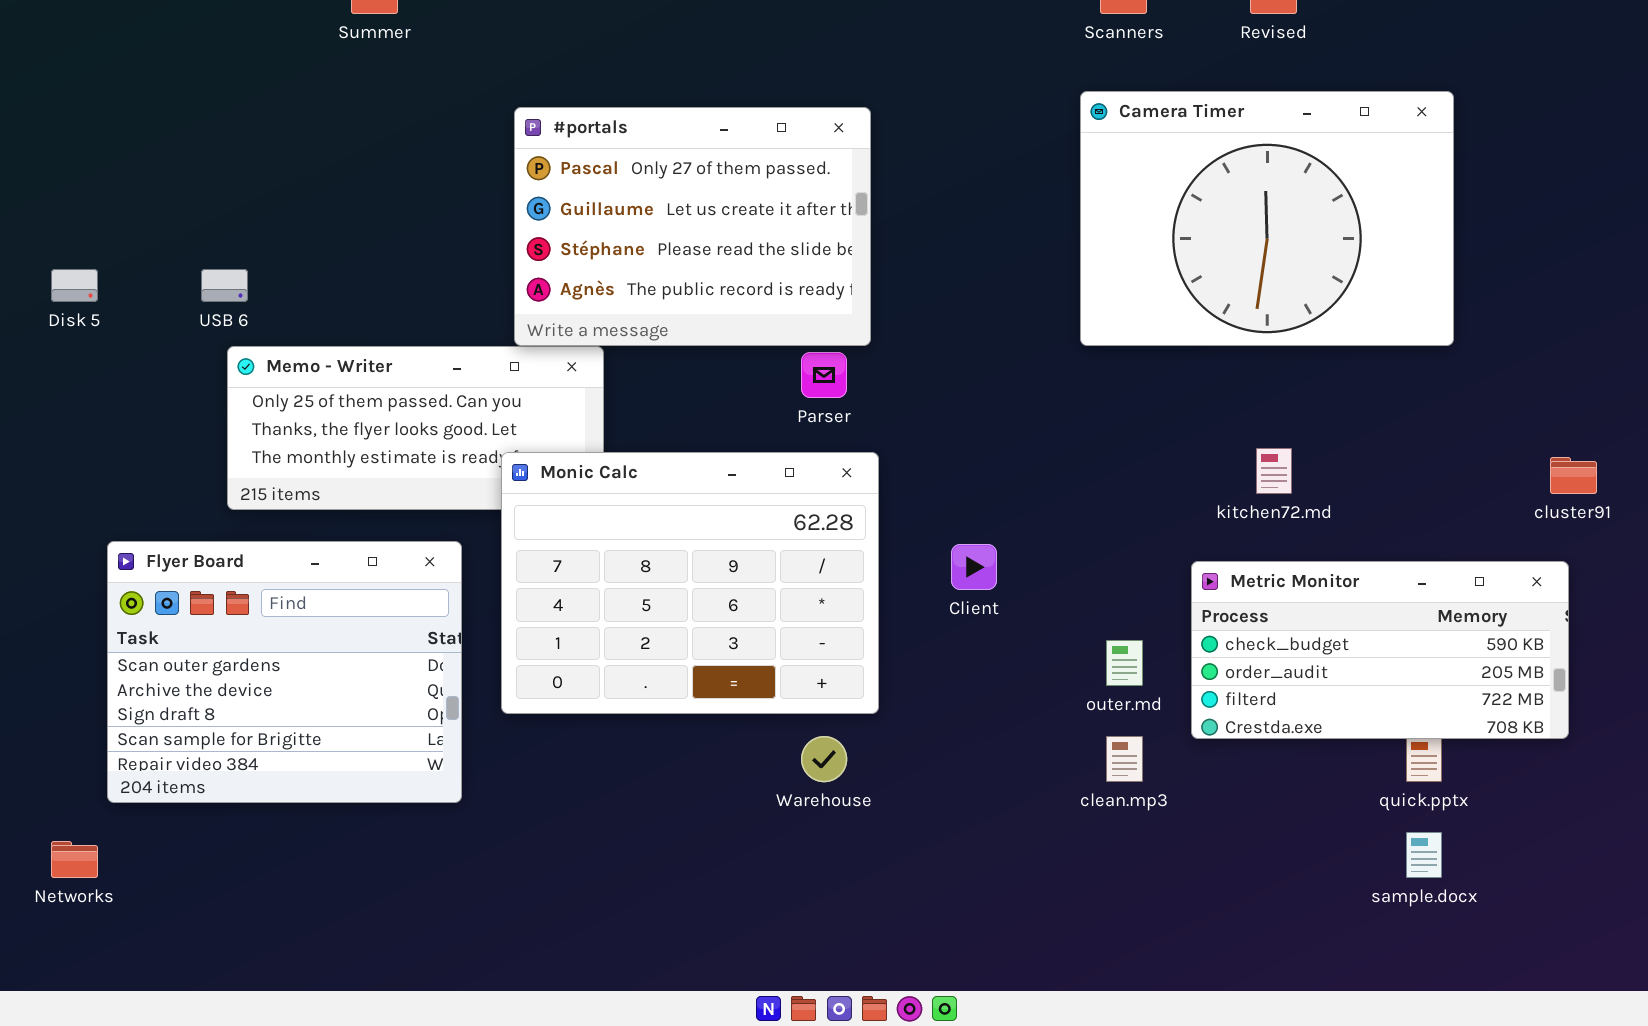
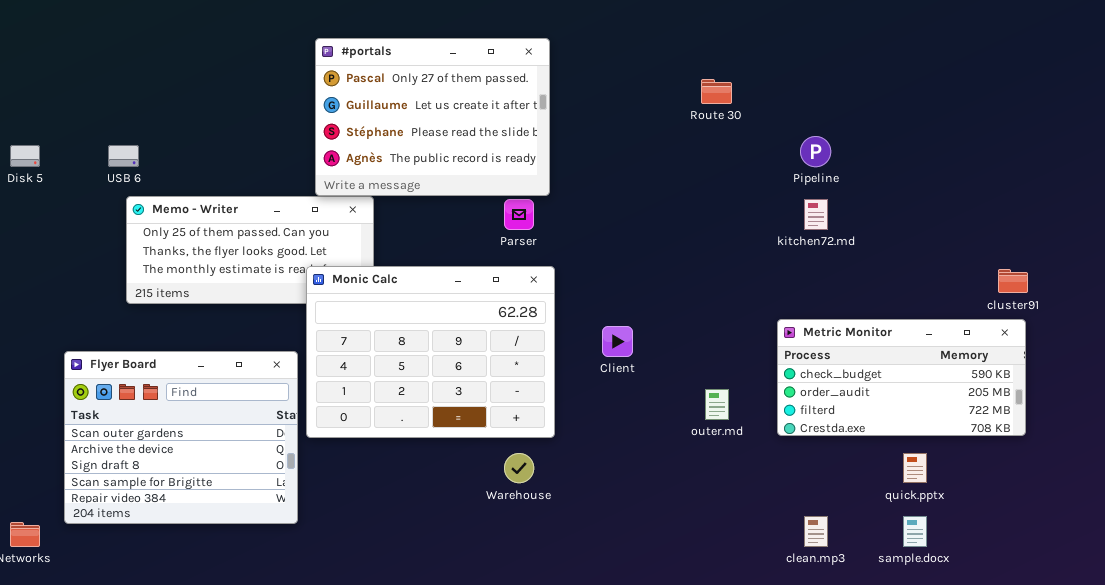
Camera Timer: [1080,91,1454,346] -> none, closed
kitchen72.md: [1256,448,1292,494] -> [804,199,828,230], moved
Flyer Board: [107,541,462,803] -> [64,351,298,524], moved
Metric Monitor: [1191,561,1569,739] -> [777,319,1026,436], moved
clean.mp3: [1106,736,1143,782] -> [804,516,828,547], moved

